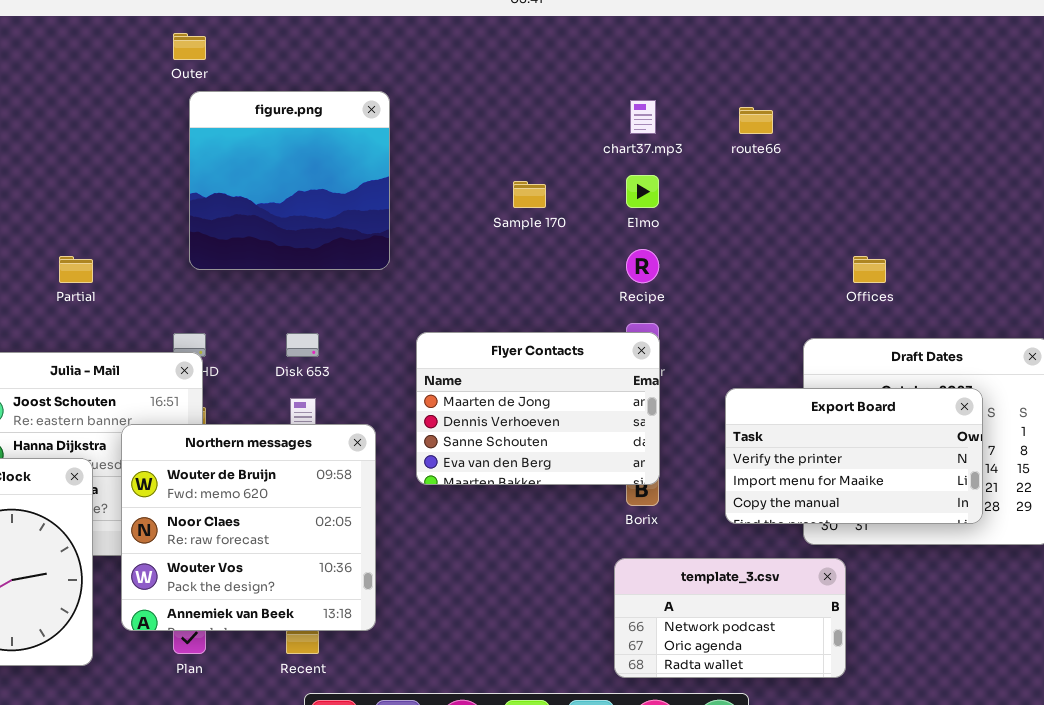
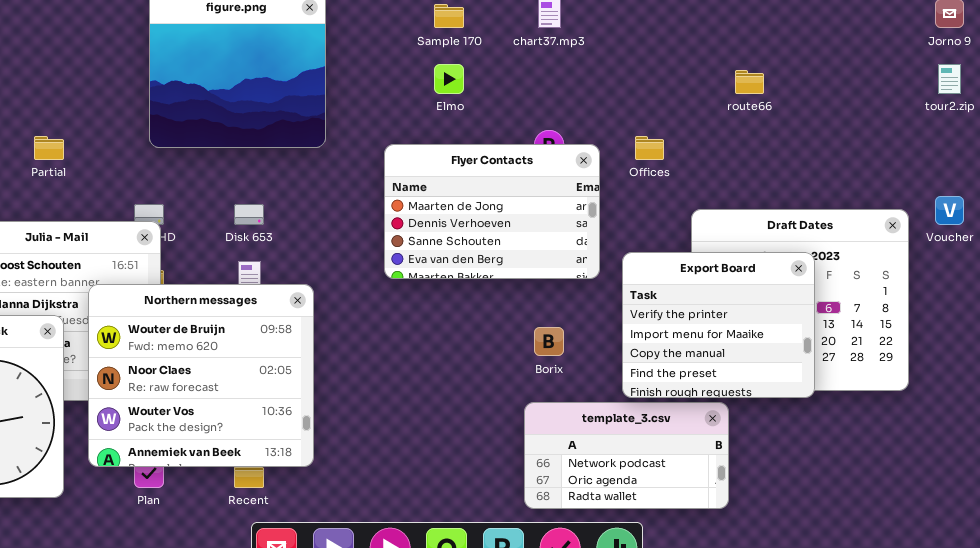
route66: [739,107,773,134] -> [735,70,764,94], moved
Elmo: [626,175,659,208] -> [434,64,464,94], moved
Sample 170: [513,181,546,208] -> [434,4,464,28], moved
Offices: [853,256,886,283] -> [635,136,664,160], moved
Flyer Contacts: [416,332,660,485] -> [384,144,600,279], moved
Export Board: [725,388,983,524] -> [622,252,815,398], resized

